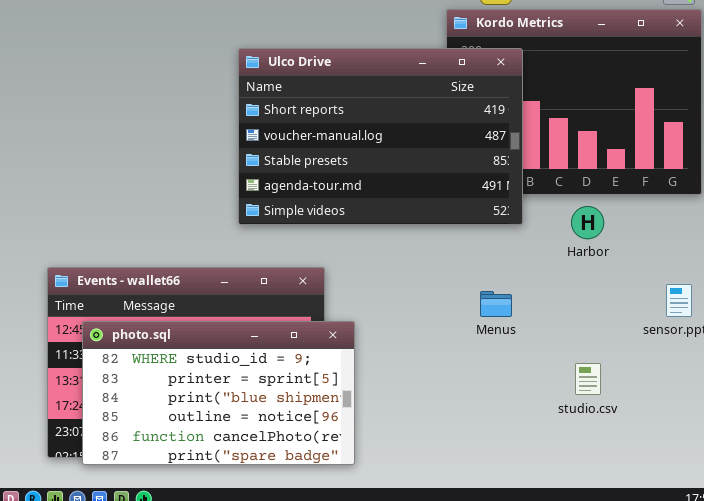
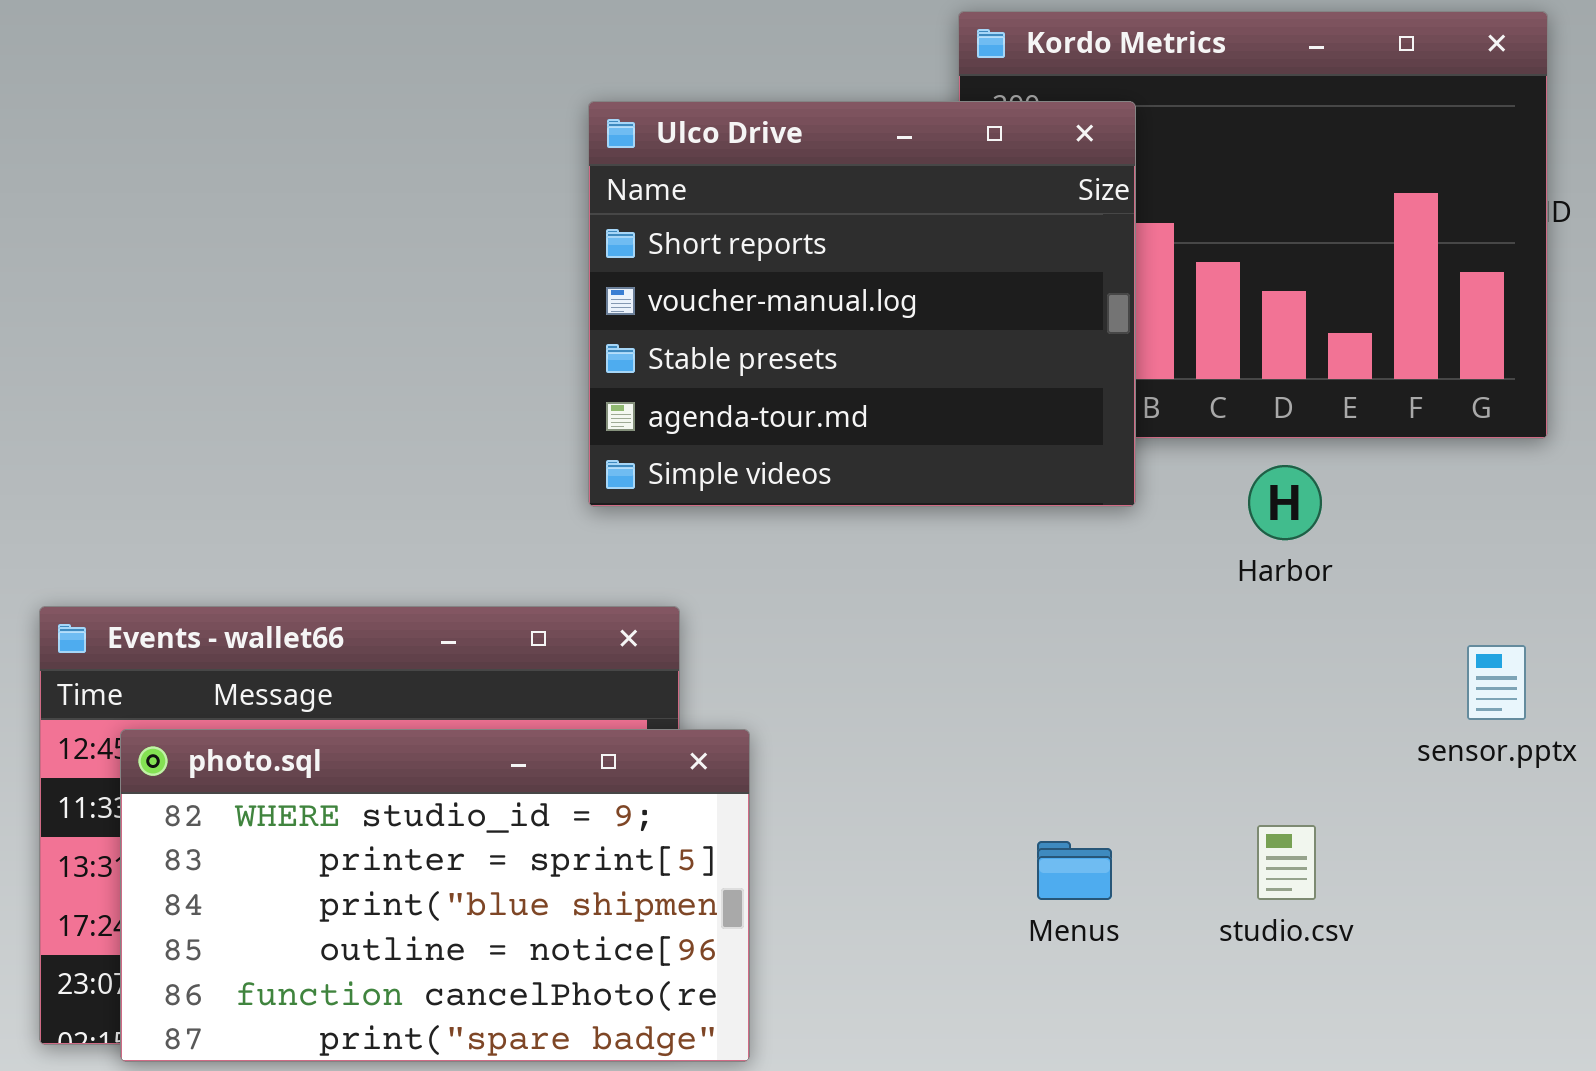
Ulco Drive: [238,48,523,225] -> [588,101,1136,507], resized
Menus: [480,291,512,317] -> [1037,841,1112,900], moved

